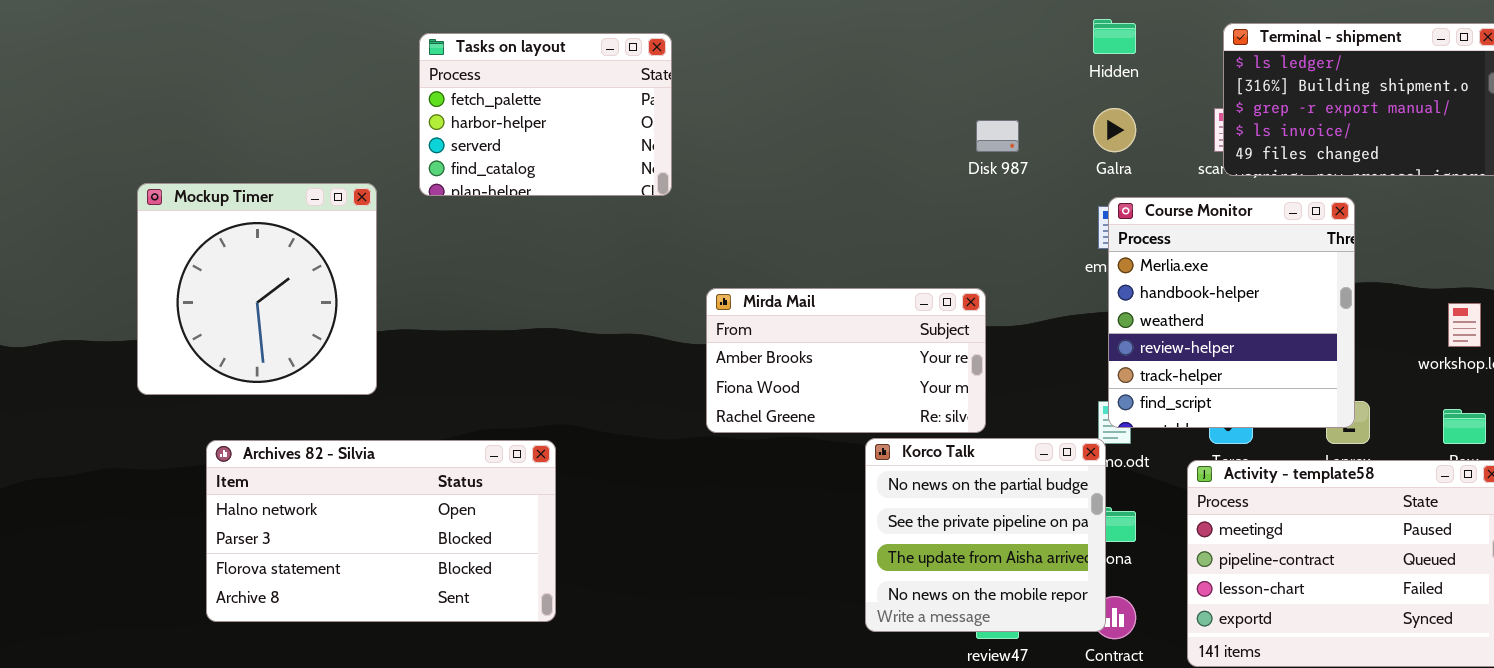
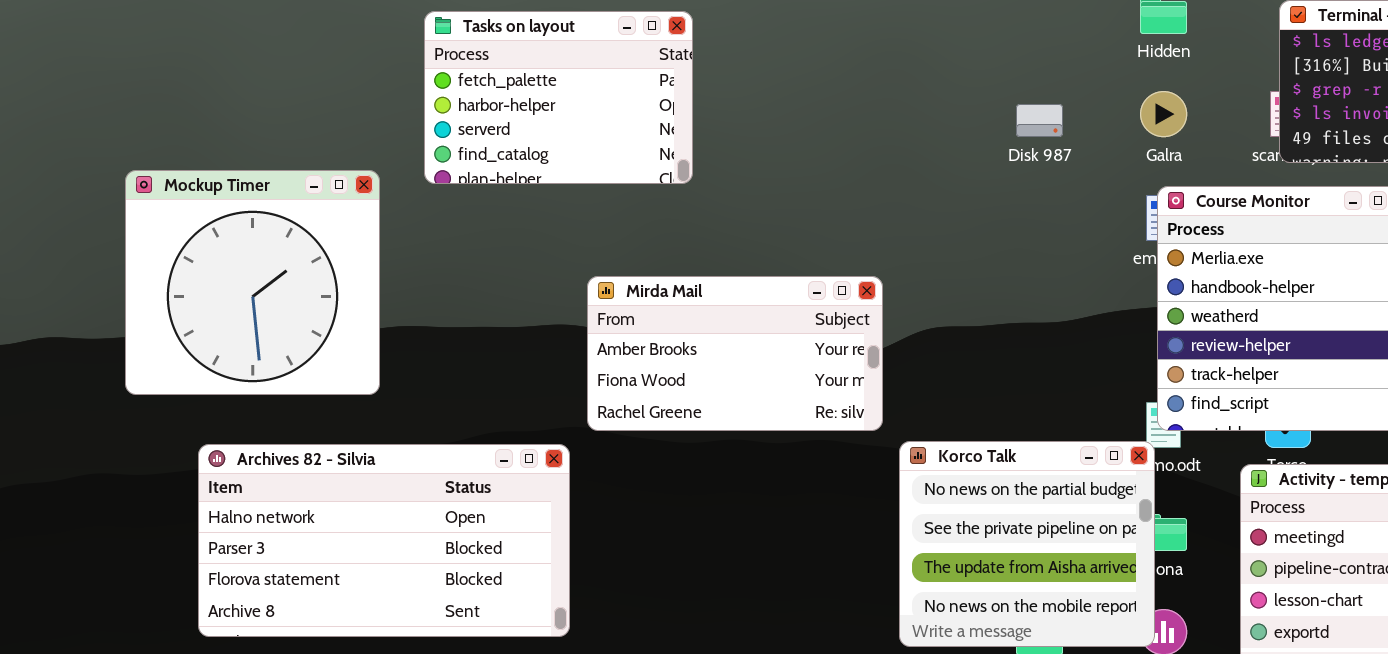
Mirda Mail: [706,288,986,433] -> [587,276,883,431], moved

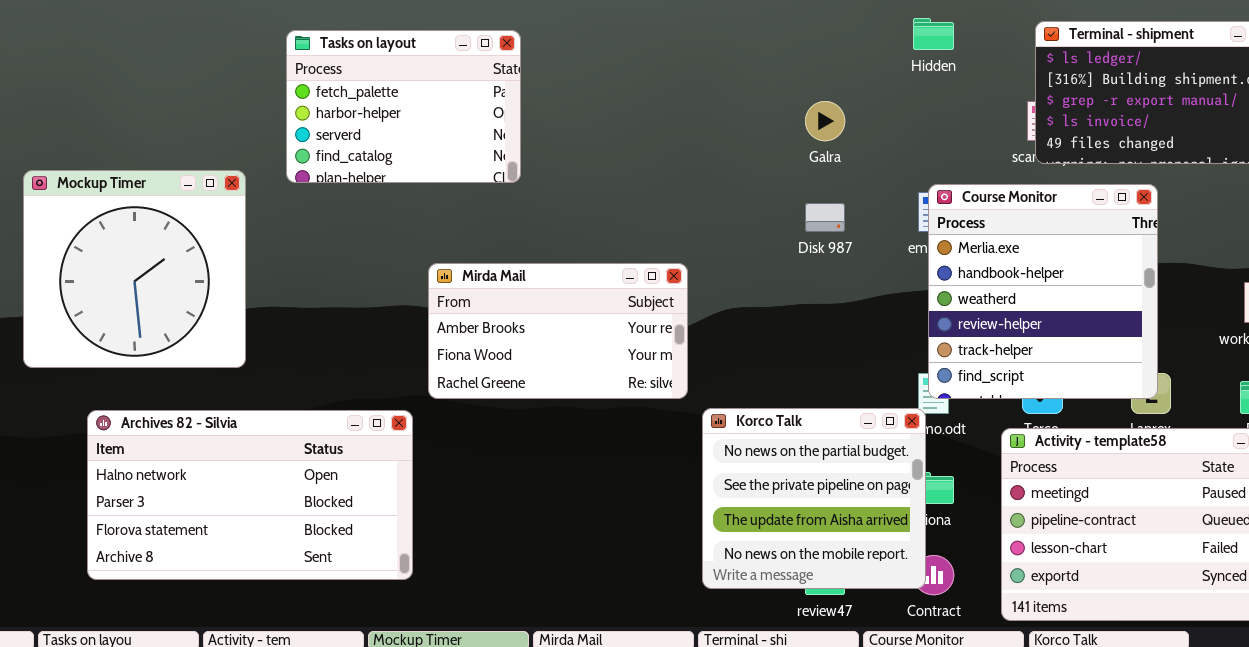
Galra: [1140,91,1187,137] -> [805,101,845,141], moved
Disk 987: [1016,104,1063,137] -> [805,203,845,232], moved

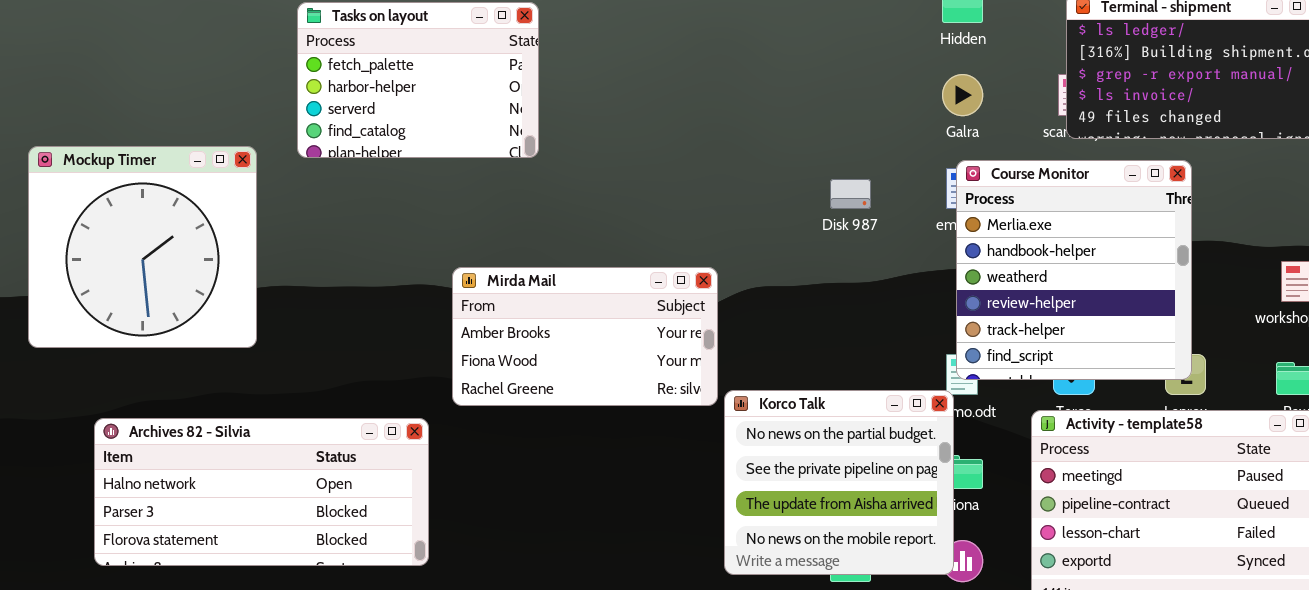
Galra: [805,101,845,141] -> [942,74,983,116], moved
Mirda Mail: [428,263,688,399] -> [452,267,718,406], moved
Archives 82 - Silvia: [87,410,413,580] -> [94,418,429,566], resized

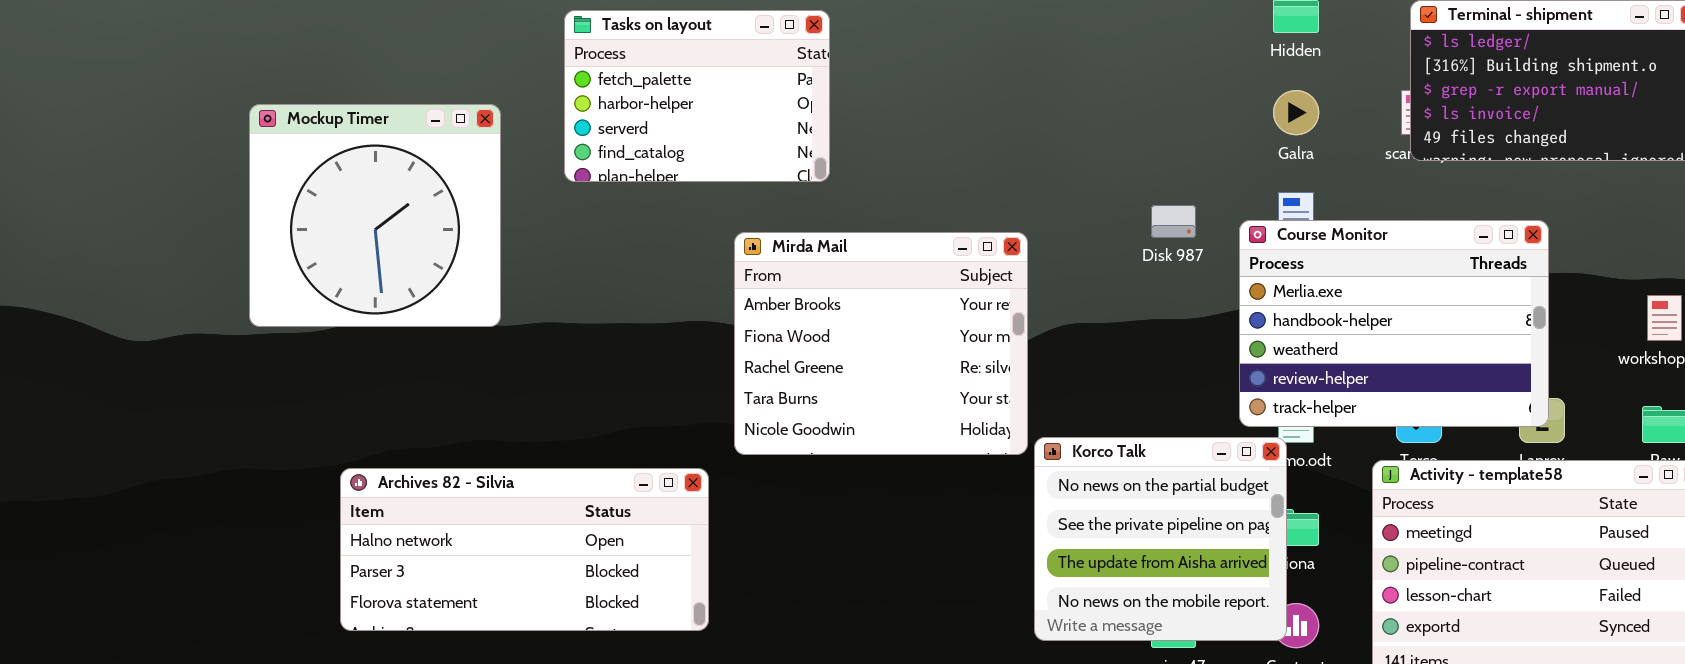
Mockup Timer: [28,146,257,348] -> [249,104,501,327], moved
Course Monitor: [956,160,1192,380] -> [1239,220,1549,427], resized
Mirda Mail: [452,267,718,406] -> [734,232,1028,455], resized

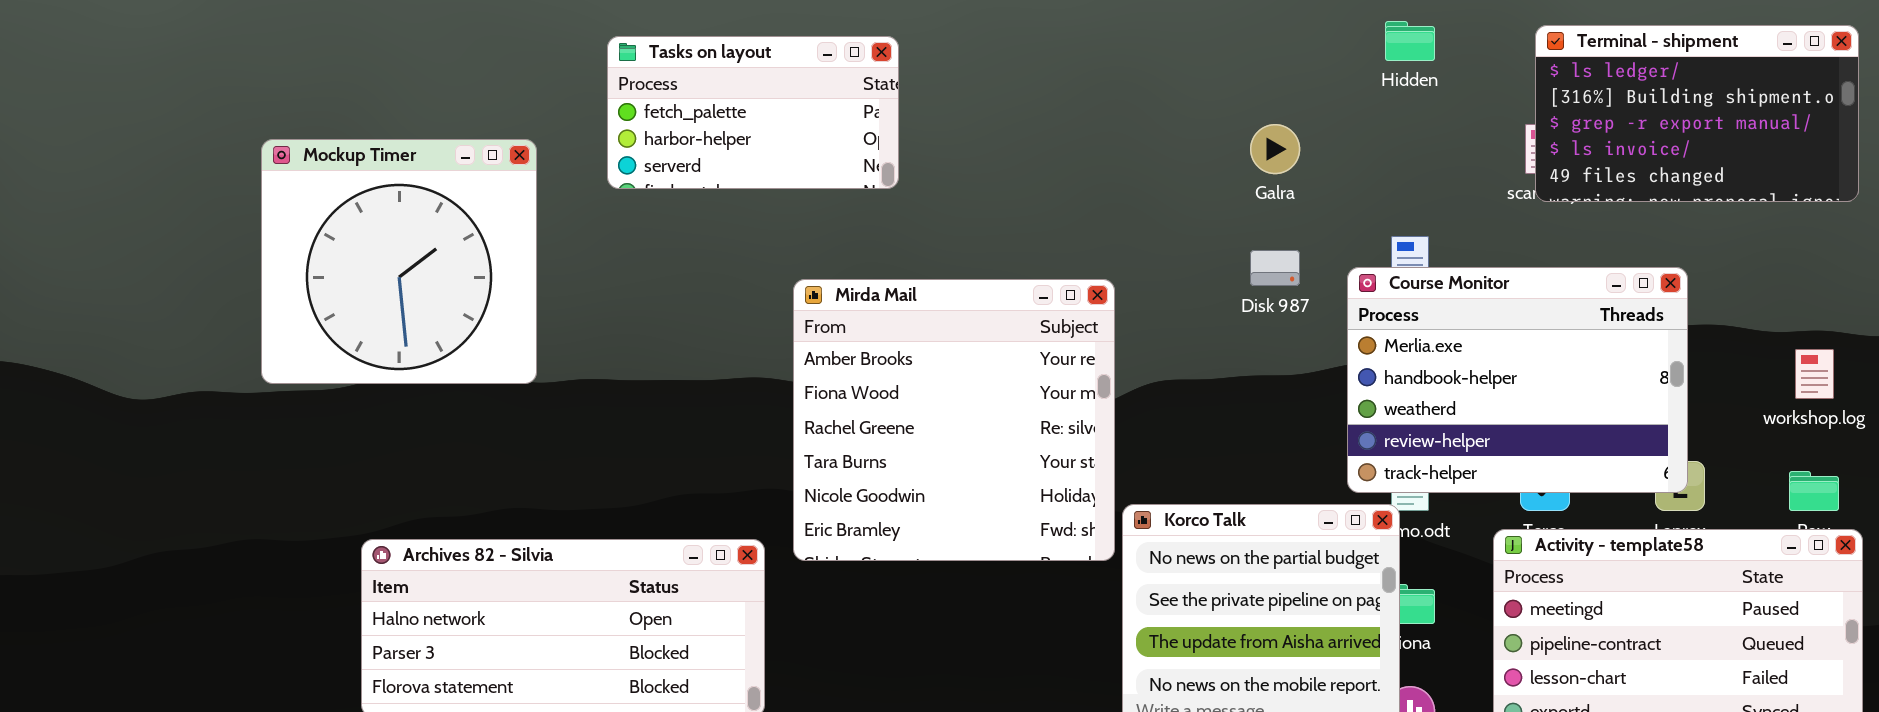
Tasks on layout: [564,10,830,182] -> [607,36,899,189], resized
Galra: [1273,90,1319,135] -> [1250,124,1300,174], moved
Mirda Mail: [734,232,1028,455] -> [793,279,1115,561], resized

